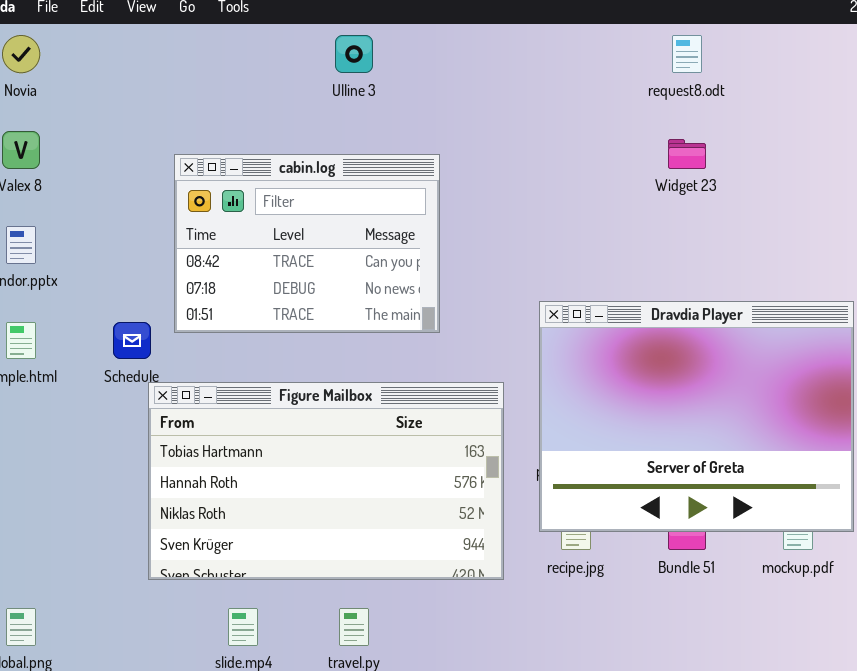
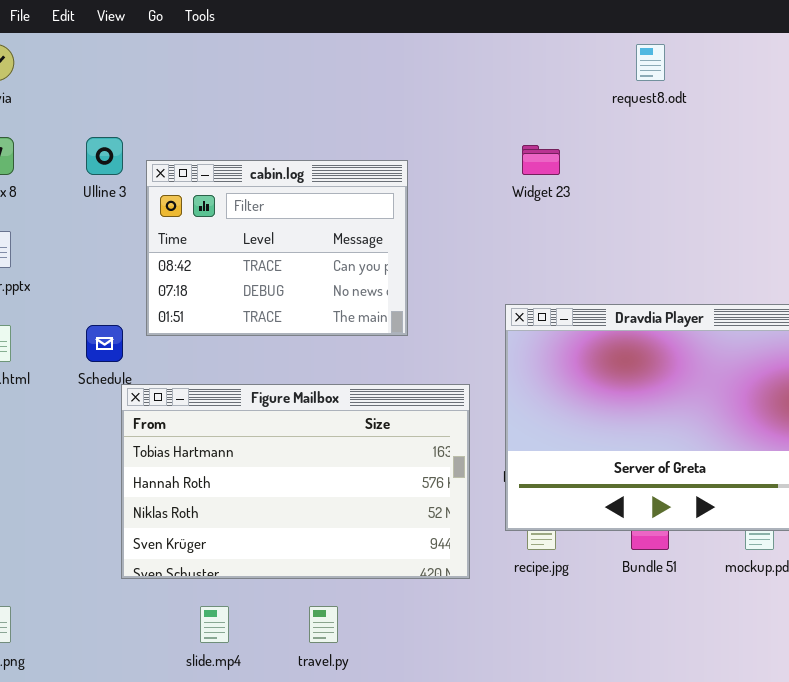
Ulline 3: [335,35,373,73] -> [86,137,123,175], moved
Widget 23: [668,139,706,169] -> [522,145,560,175], moved

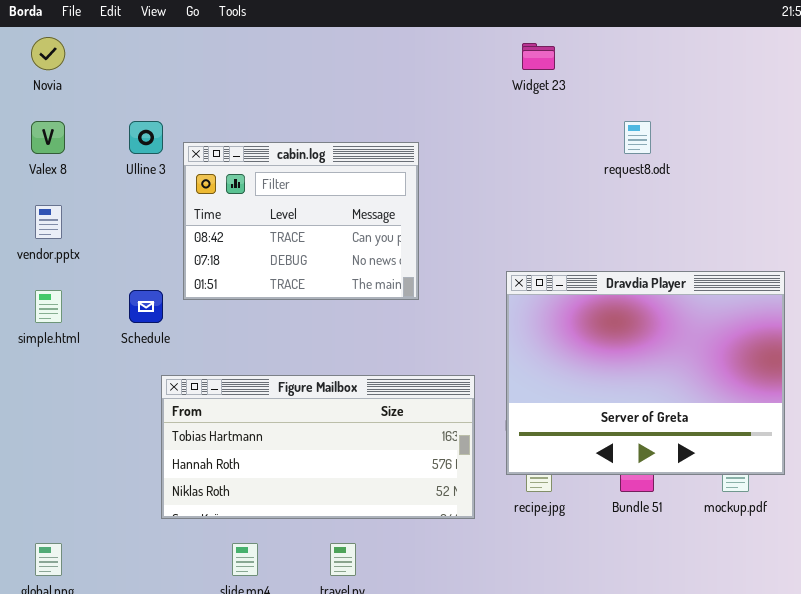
request8.odt: [636,44,665,81] -> [624,121,651,154], moved
Widget 23: [522,145,560,175] -> [522,43,555,70], moved
Figure Mailbox: [121,384,470,579] -> [161,375,475,519], resized

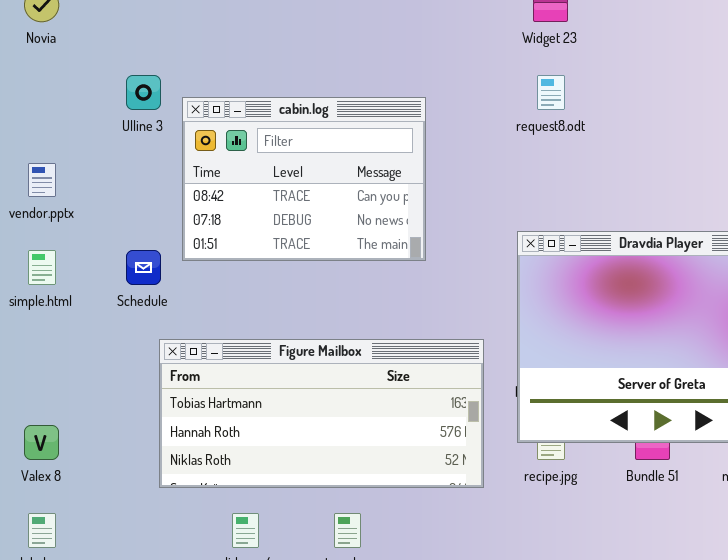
Valex 8: [31,121,65,154] -> [24,425,59,460], moved
request8.odt: [624,121,651,154] -> [537,75,565,110], moved

